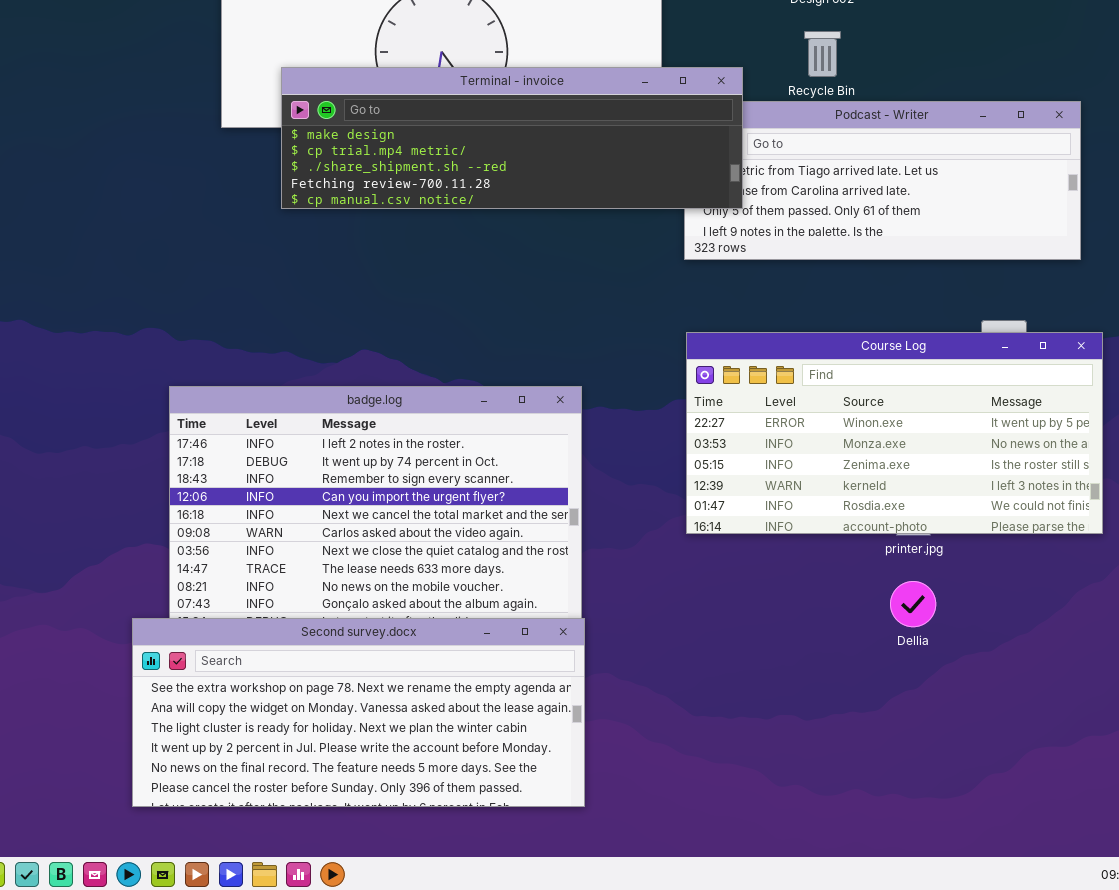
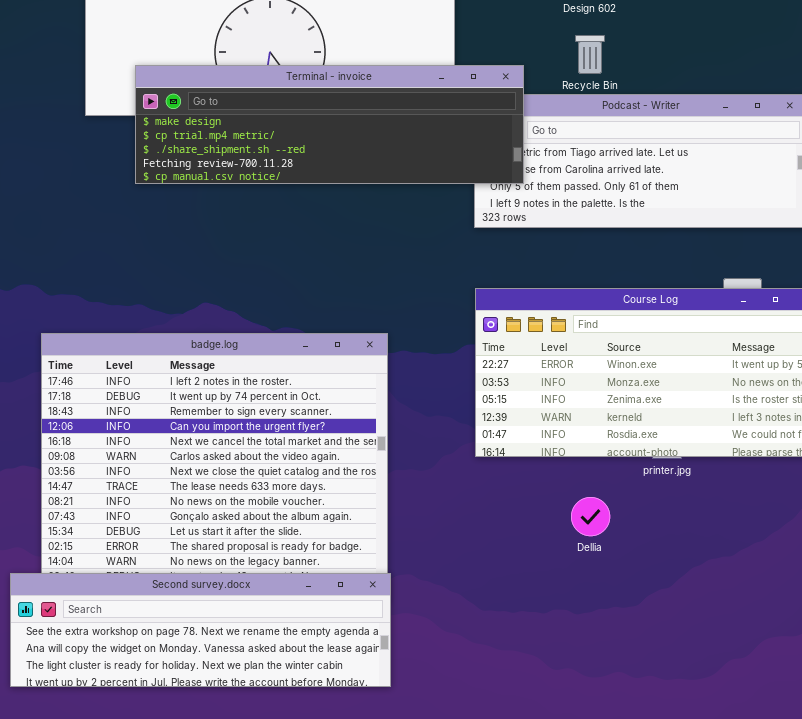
Dellia: [890,581,936,627] -> [571,497,610,536], moved
Second survey.docx: [132,618,585,807] -> [10,573,391,687], resized

